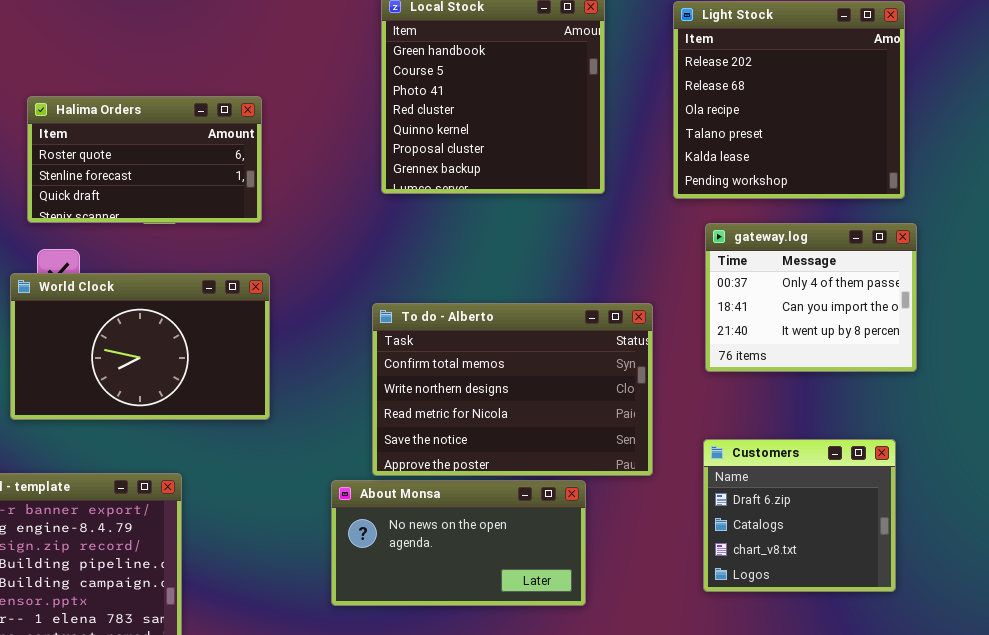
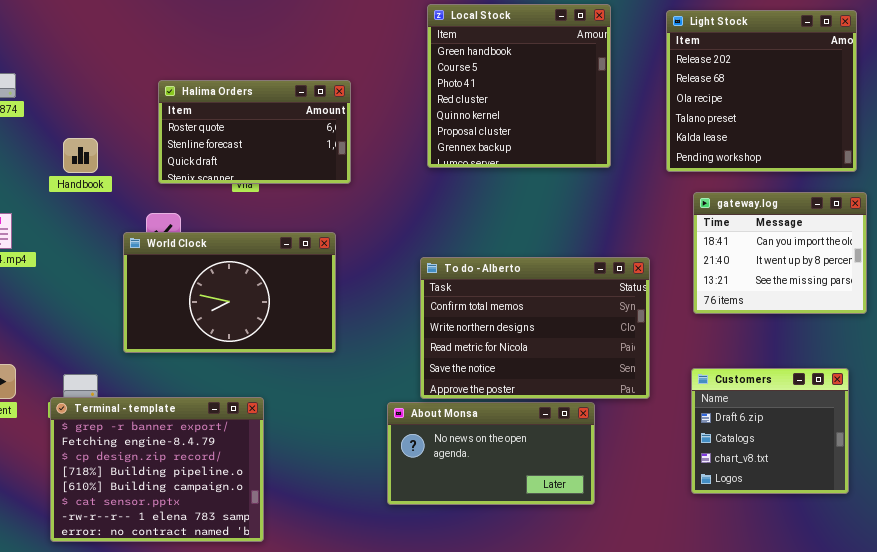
Halima Orders: [27,96,262,223] -> [158,80,351,184], moved
gateway.log: [705,223,917,372] -> [693,192,867,314], scrolled down 1 row

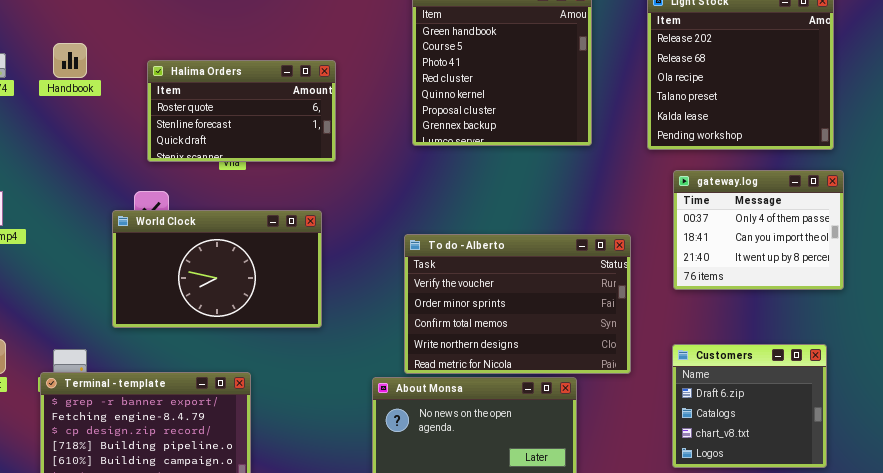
Handbook: [63,138,98,173] -> [53,43,87,78], moved
gateway.log: [693,192,867,314] -> [673,170,844,290], scrolled up 1 row
To do - Alberto: [420,257,650,399] -> [404,234,631,374], scrolled up 2 rows

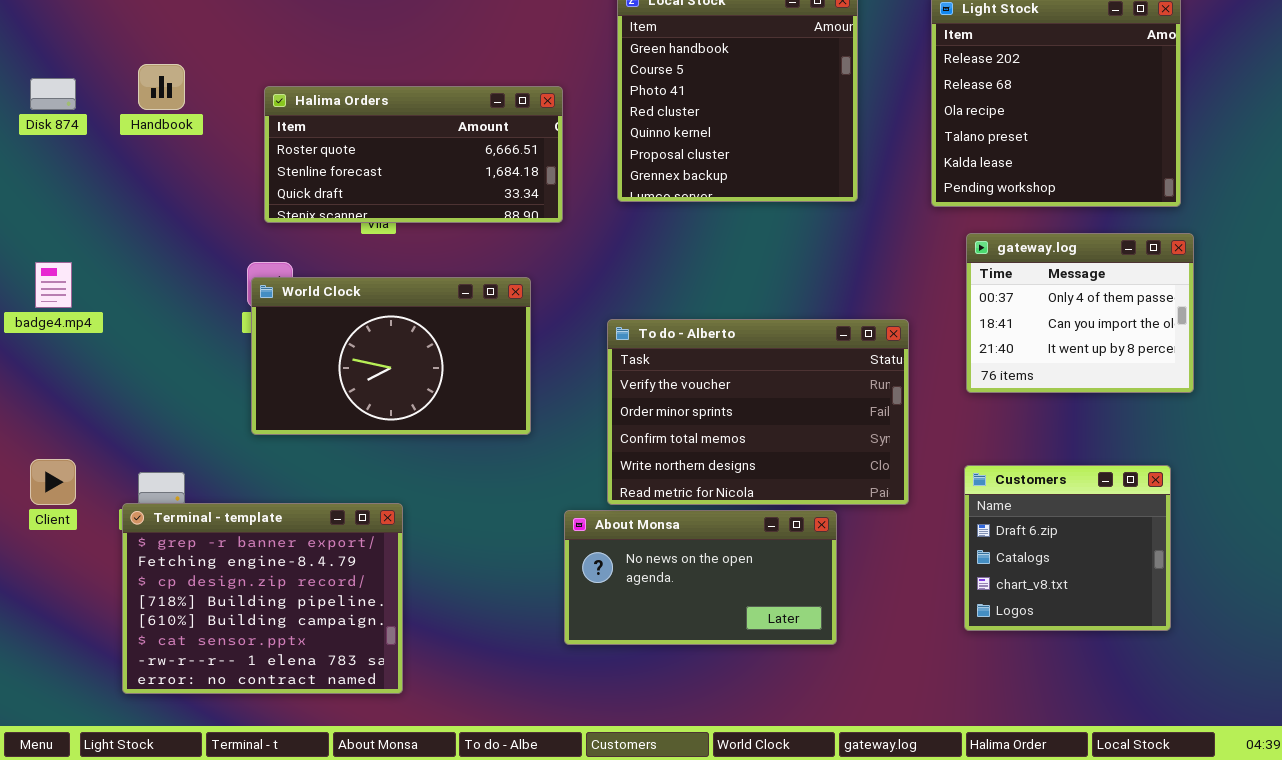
Halima Orders: [147,60,336,162] -> [264,86,563,223], resized
World Clock: [112,210,322,328] -> [251,277,531,435], moved

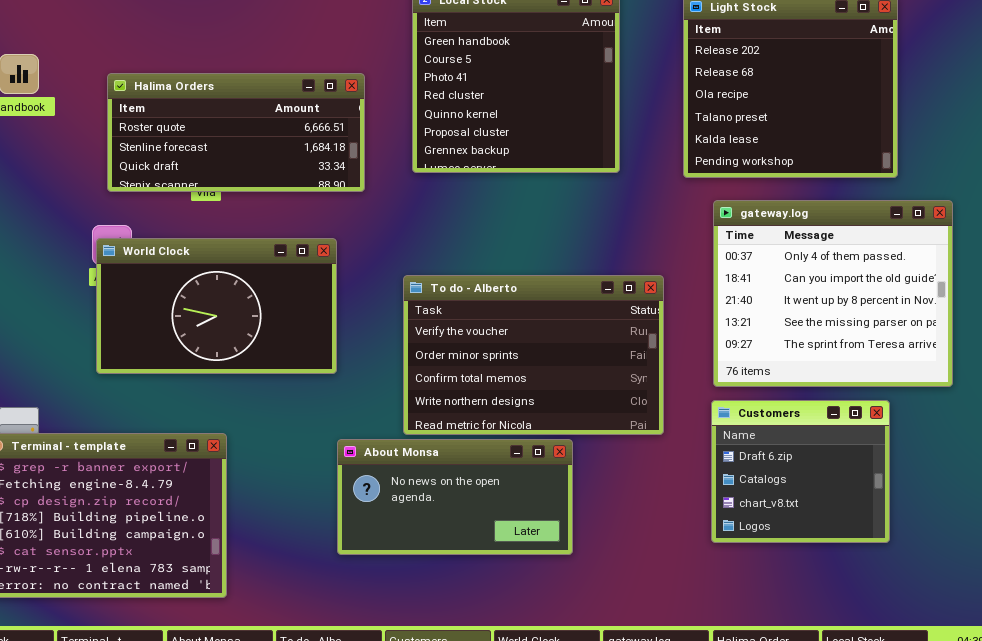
gateway.log: [966,233,1194,393] -> [713,200,953,387], resized
About Monsa: [564,510,837,645] -> [337,439,573,555], moved

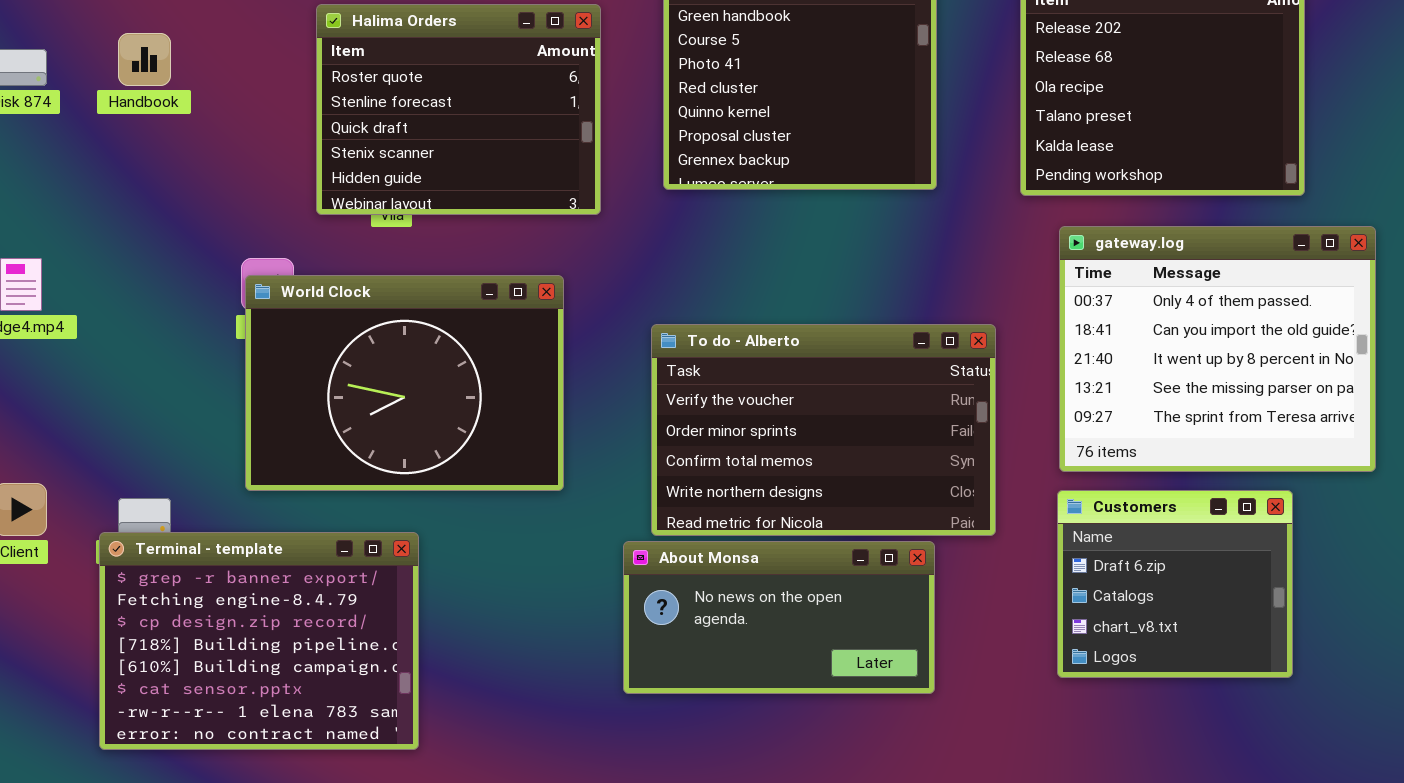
Halima Orders: [107,73,365,192] -> [316,4,601,215], resized
World Clock: [96,238,337,374] -> [245,275,564,491], resized
About Monsa: [337,439,573,555] -> [623,541,935,694], moved

